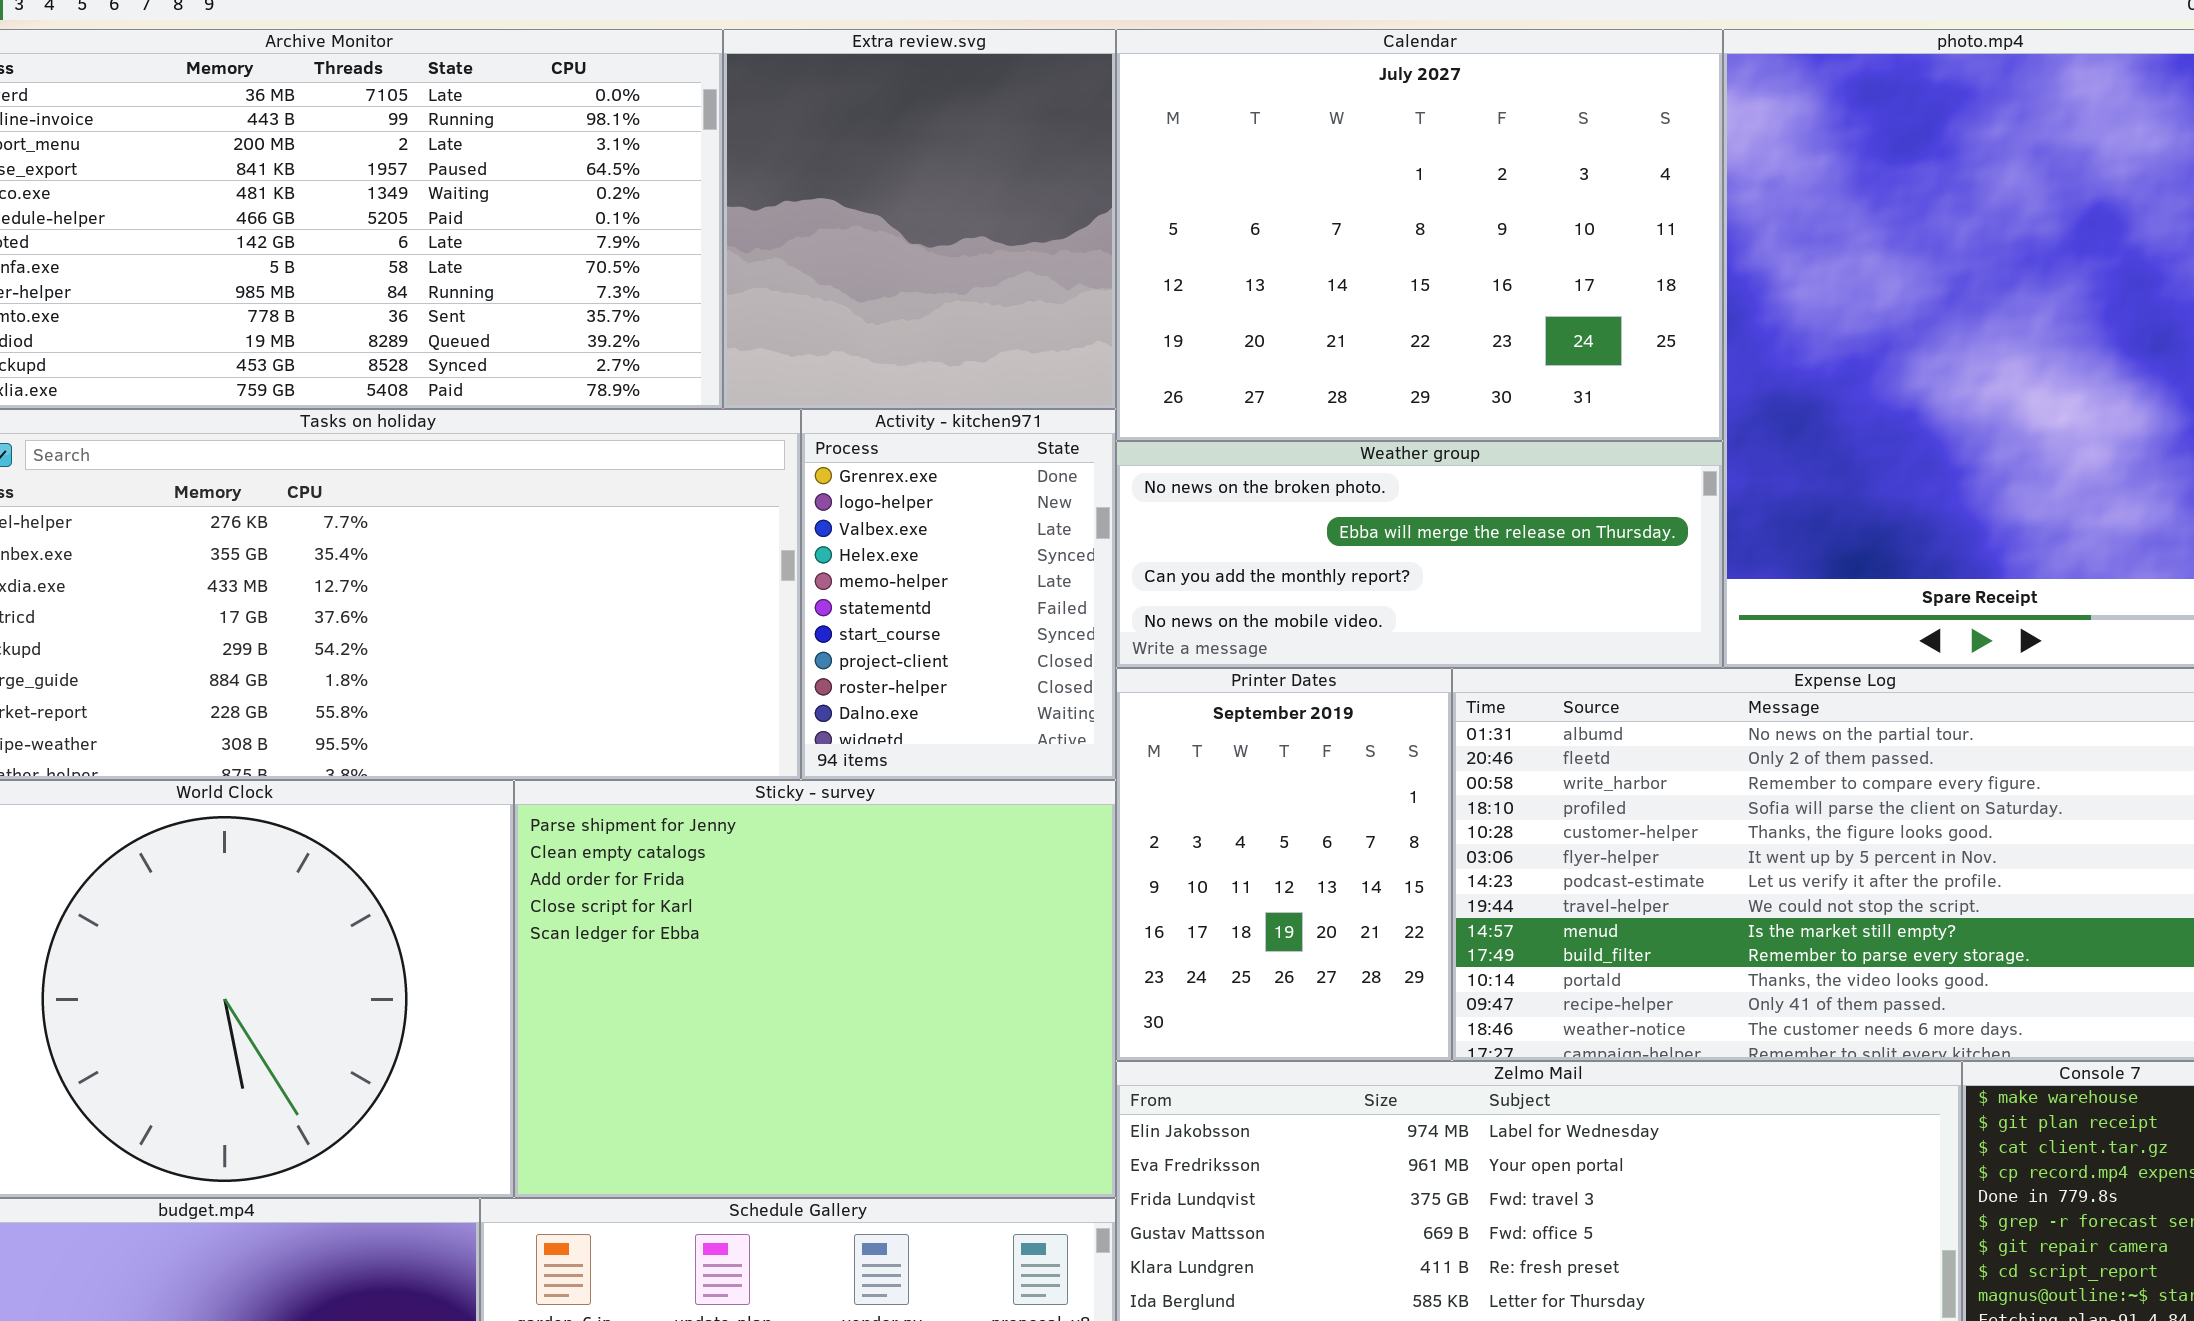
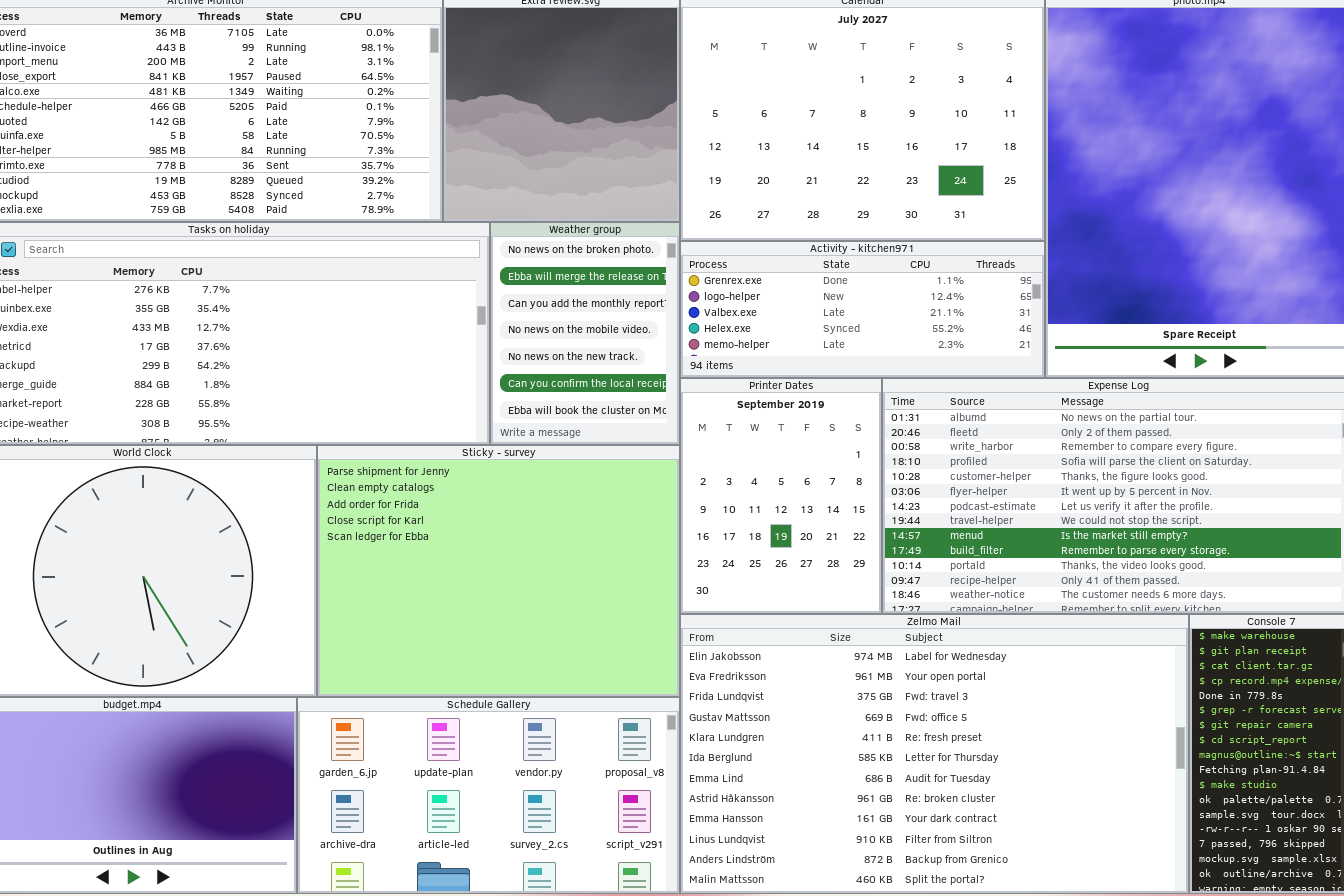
Activity - kitchen971: [801,409,1116,780] -> [680,241,1045,378], moved, resized
Weather group: [1116,441,1723,668] -> [490,222,680,445], moved, resized

